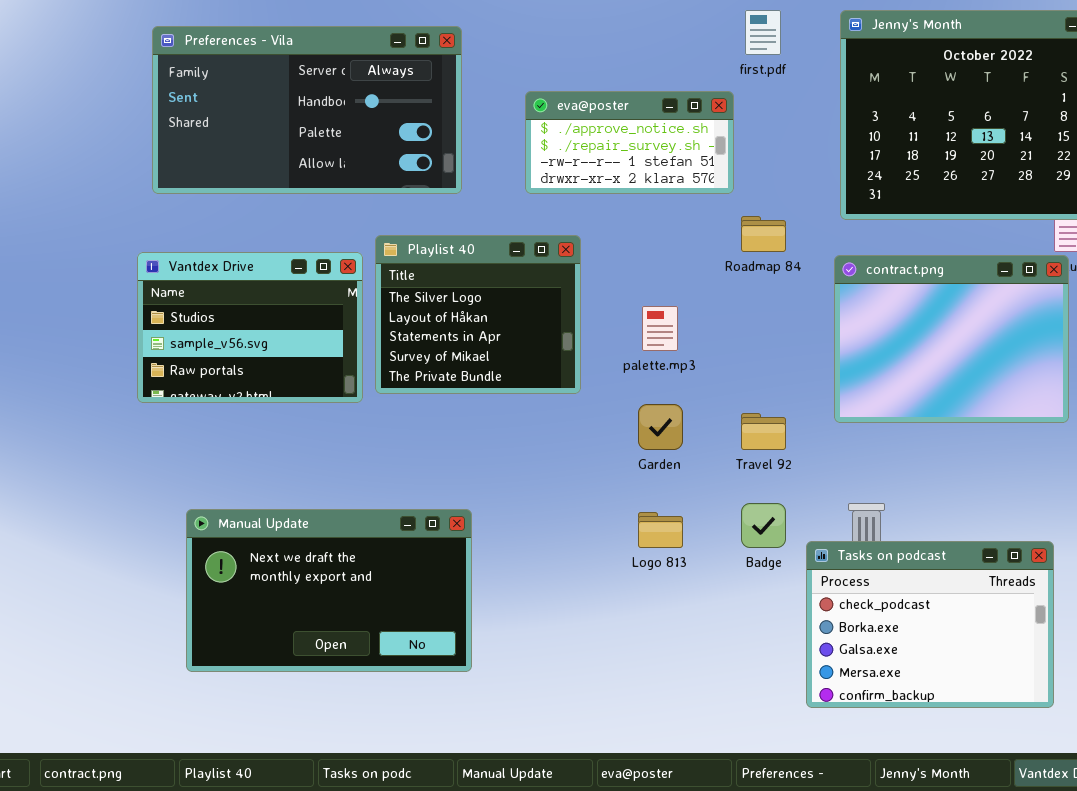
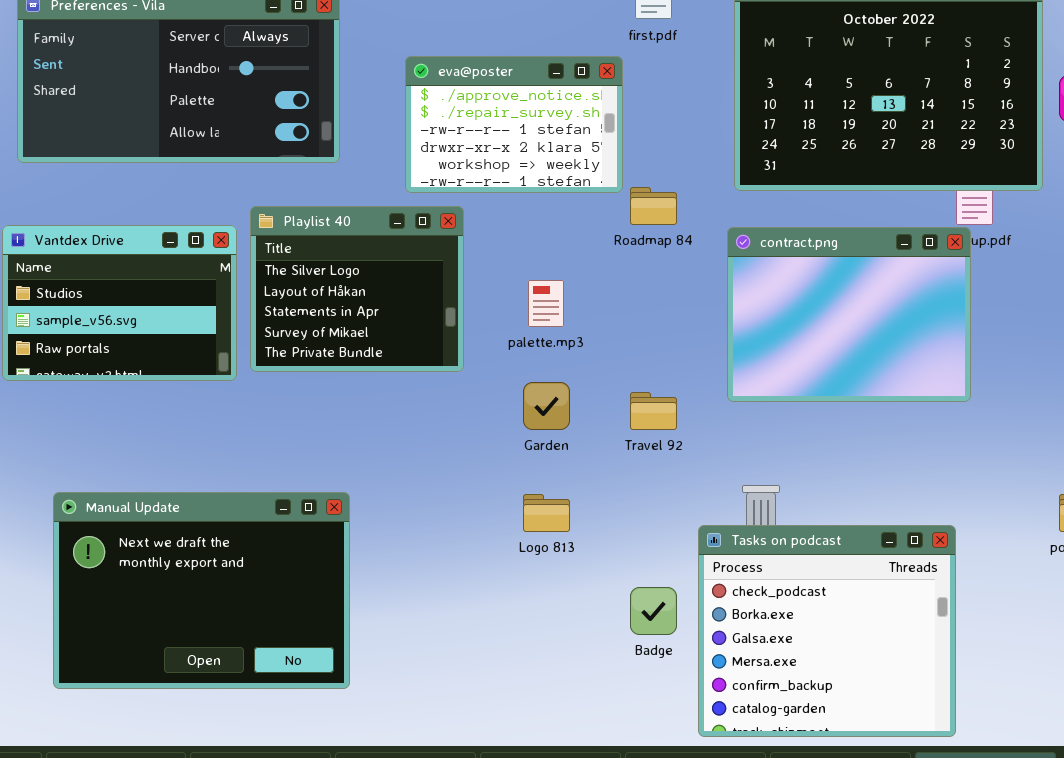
eva@poster: [525,91,734,194] -> [405,56,623,193], resized
Badge: [741,503,786,548] -> [630,587,677,635], moved
Manual Update: [186,509,472,672] -> [53,492,350,689], resized
Tasks on podcast: [806,541,1054,708] -> [698,525,956,737], resized

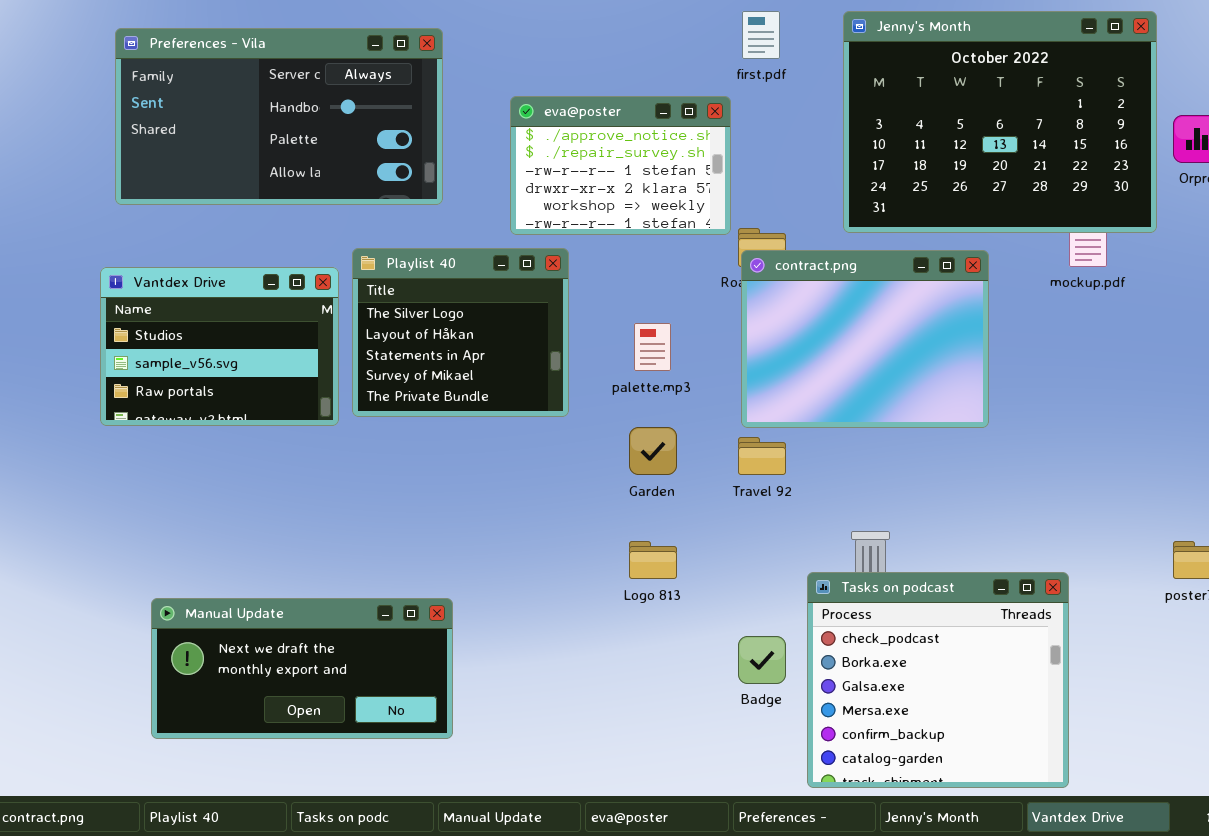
contract.png: [727,227,971,402] -> [741,250,989,428], moved
Manual Update: [53,492,350,689] -> [151,598,453,739], resized

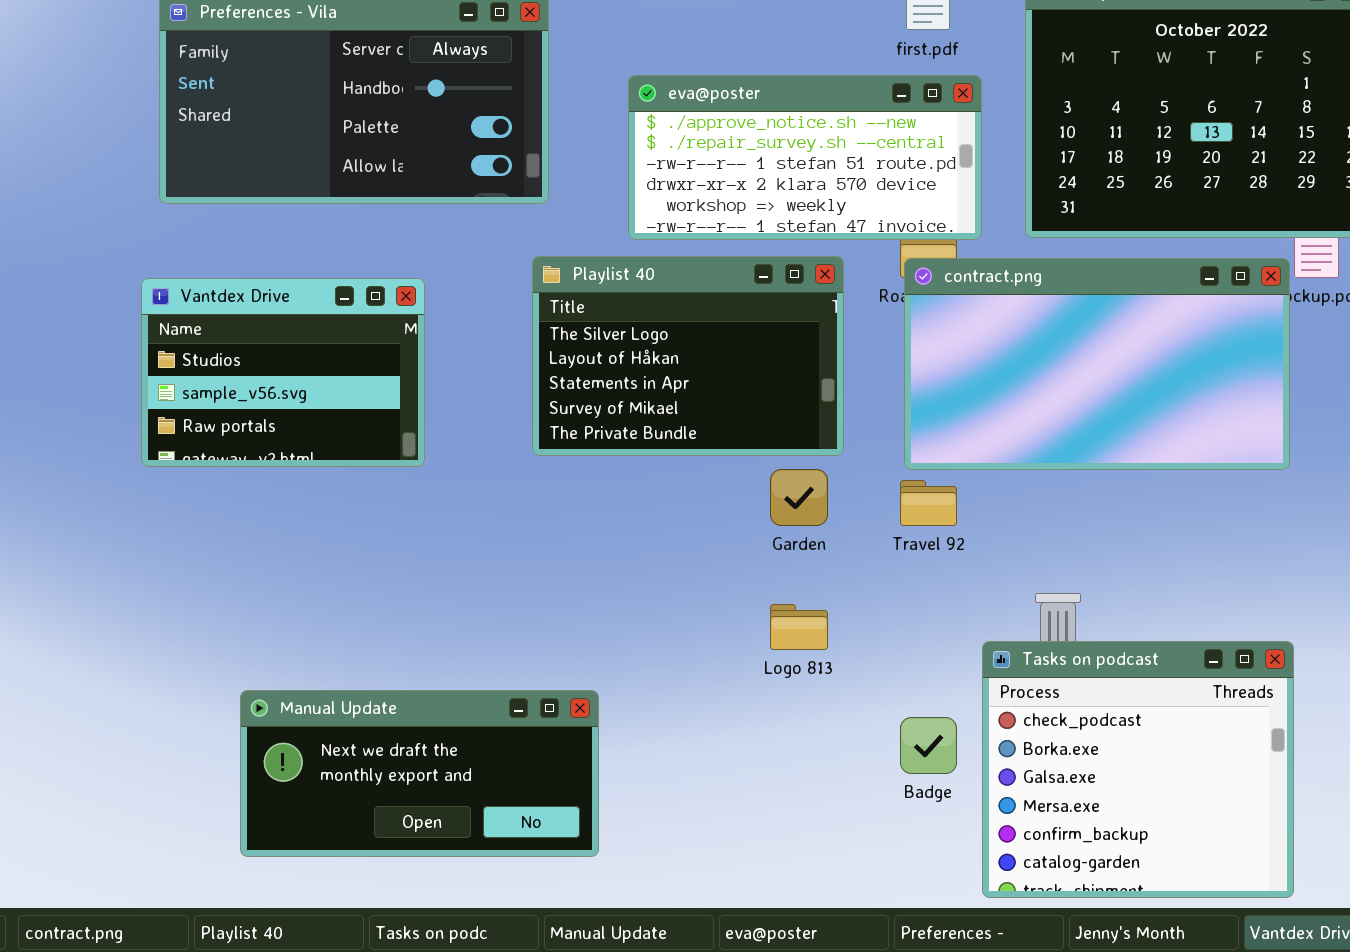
eva@poster: [510,96,731,235] -> [628,75,982,240], resized
Playlist 40: [352,248,569,417] -> [532,256,844,456], moved, resized
contract.png: [741,250,989,428] -> [904,258,1290,470], resized
Manual Update: [151,598,453,739] -> [240,690,599,857], moved

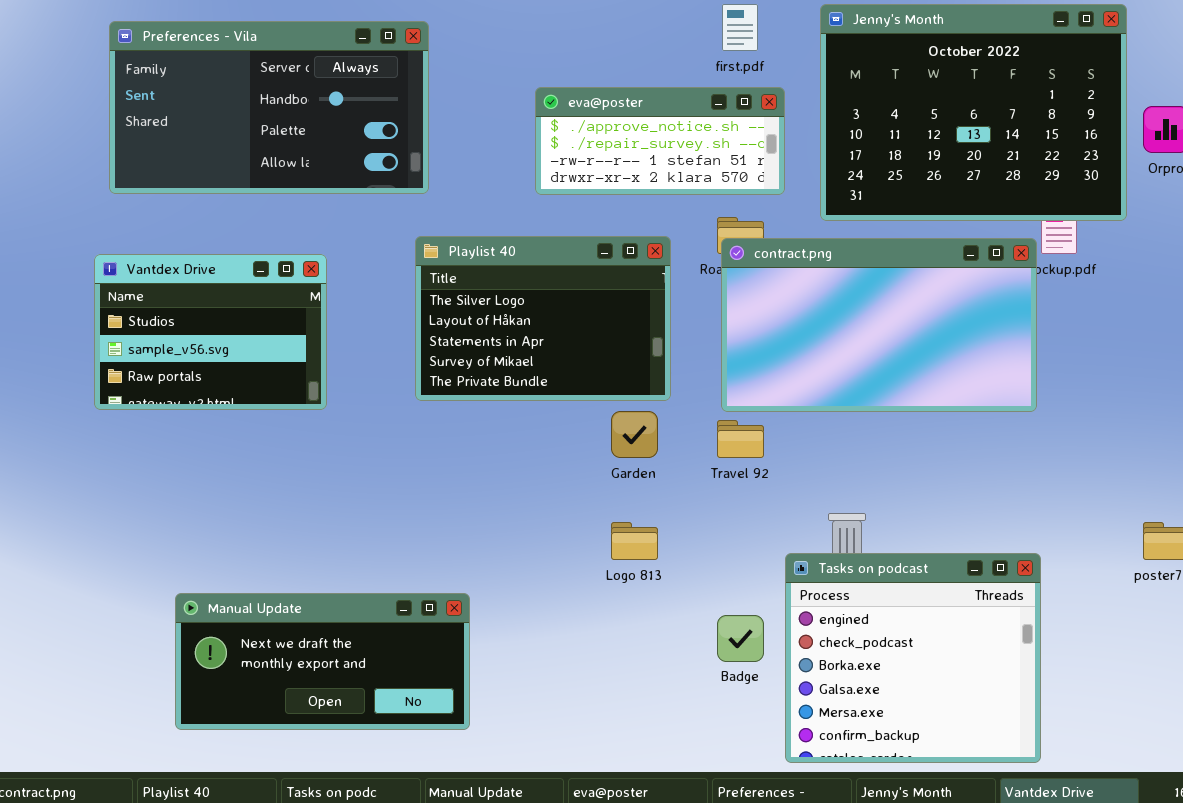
eva@poster: [628,75,982,240] -> [535,87,785,195], resized
Tasks on podcast: [982,641,1294,898] -> [785,553,1041,763], scrolled up 1 row

